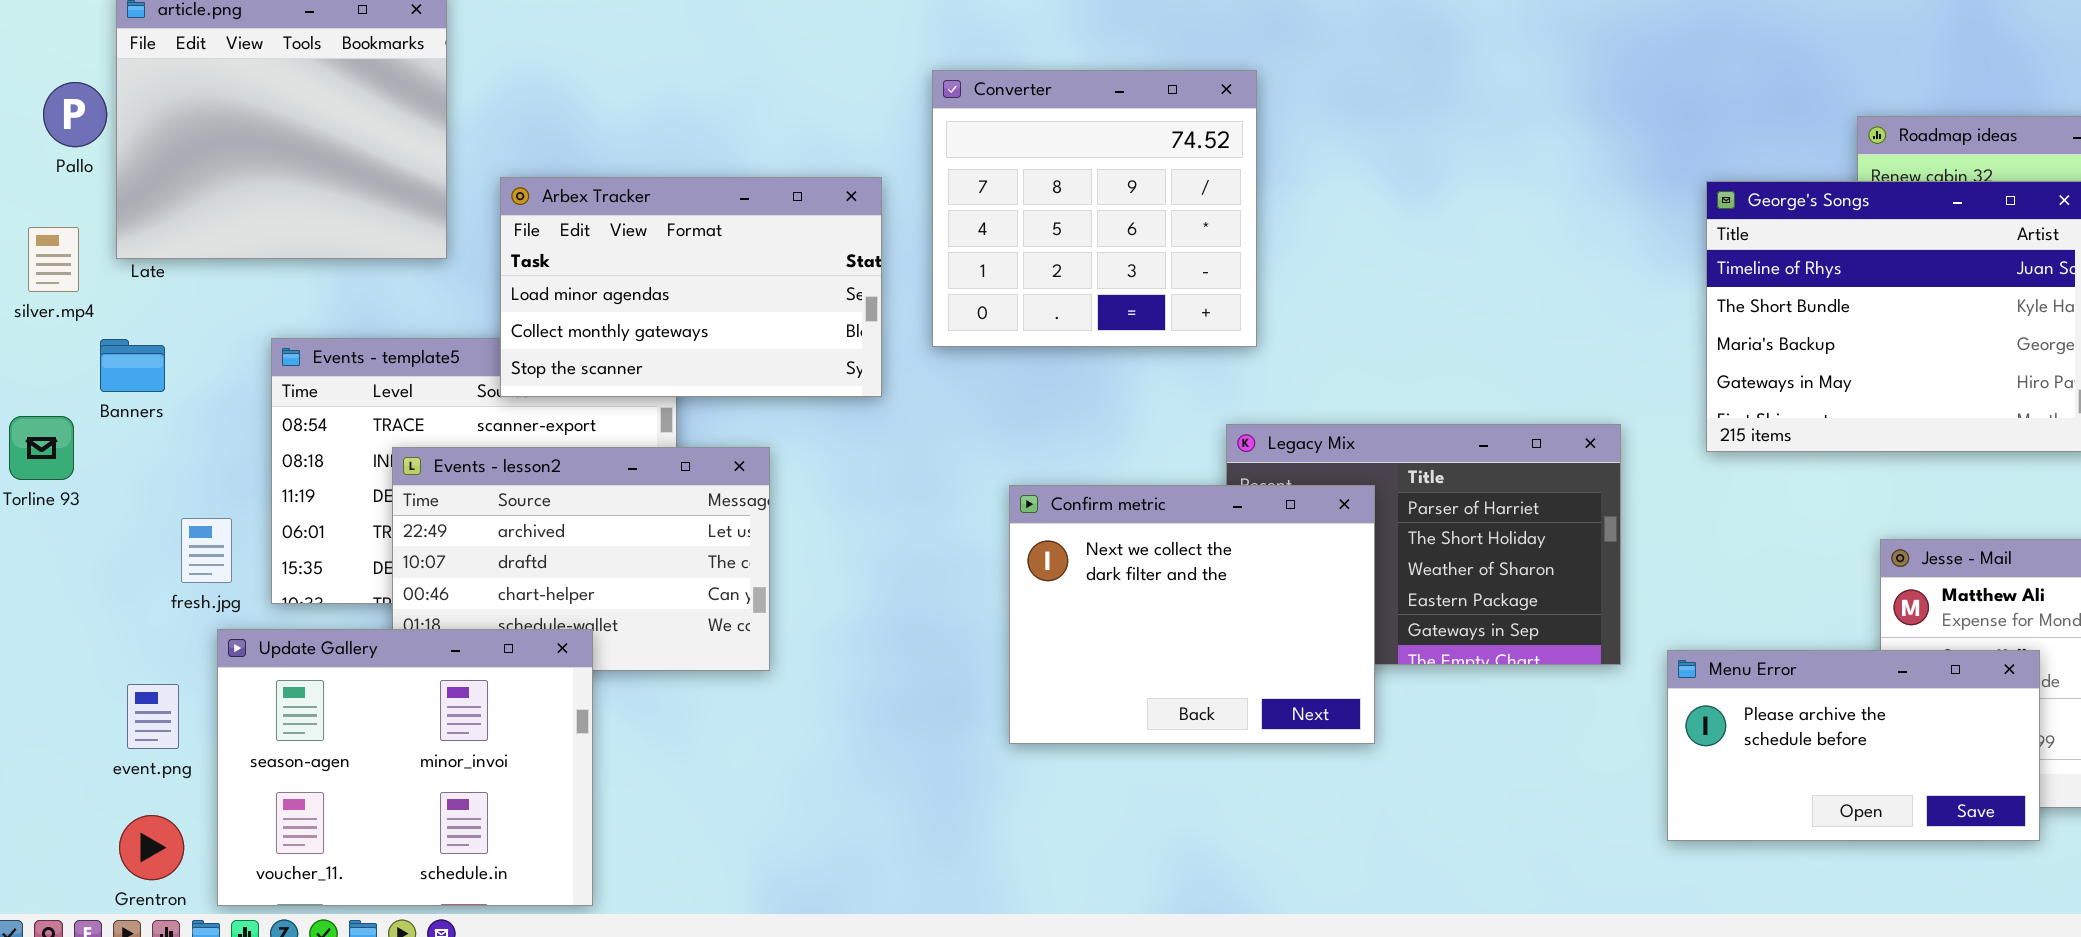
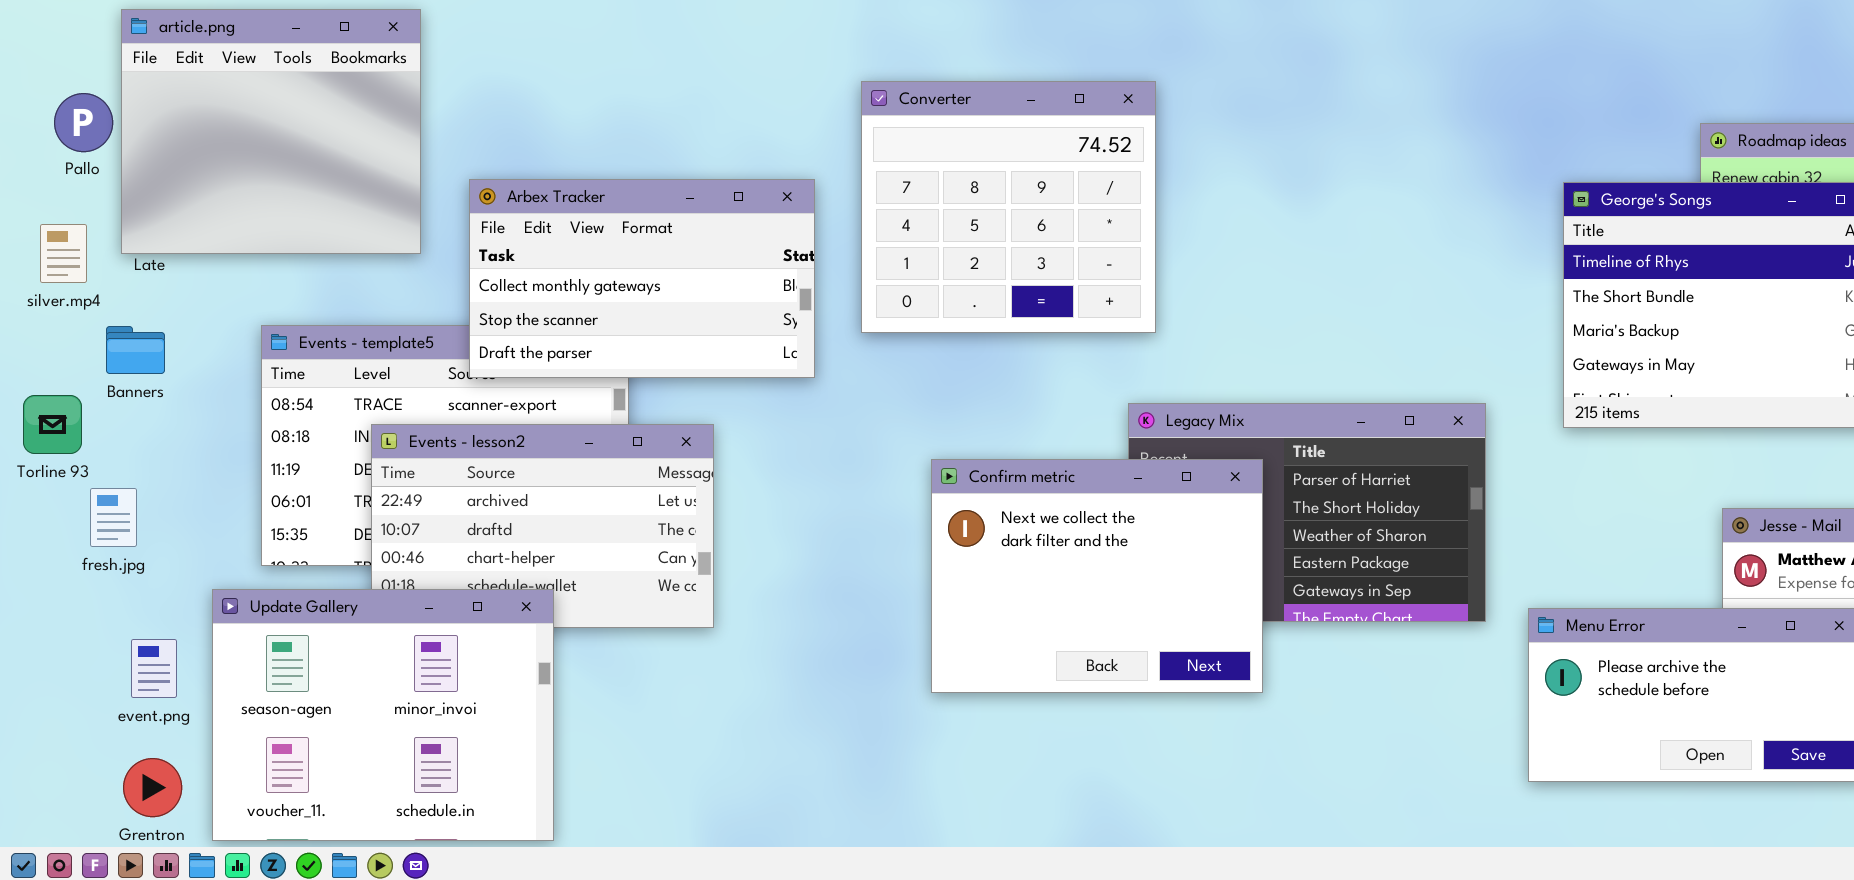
Arbex Tracker: [500,177,882,397] -> [469,179,815,378], scrolled down 1 row
fresh.jpg: [181,518,232,583] -> [90,488,137,547], moved

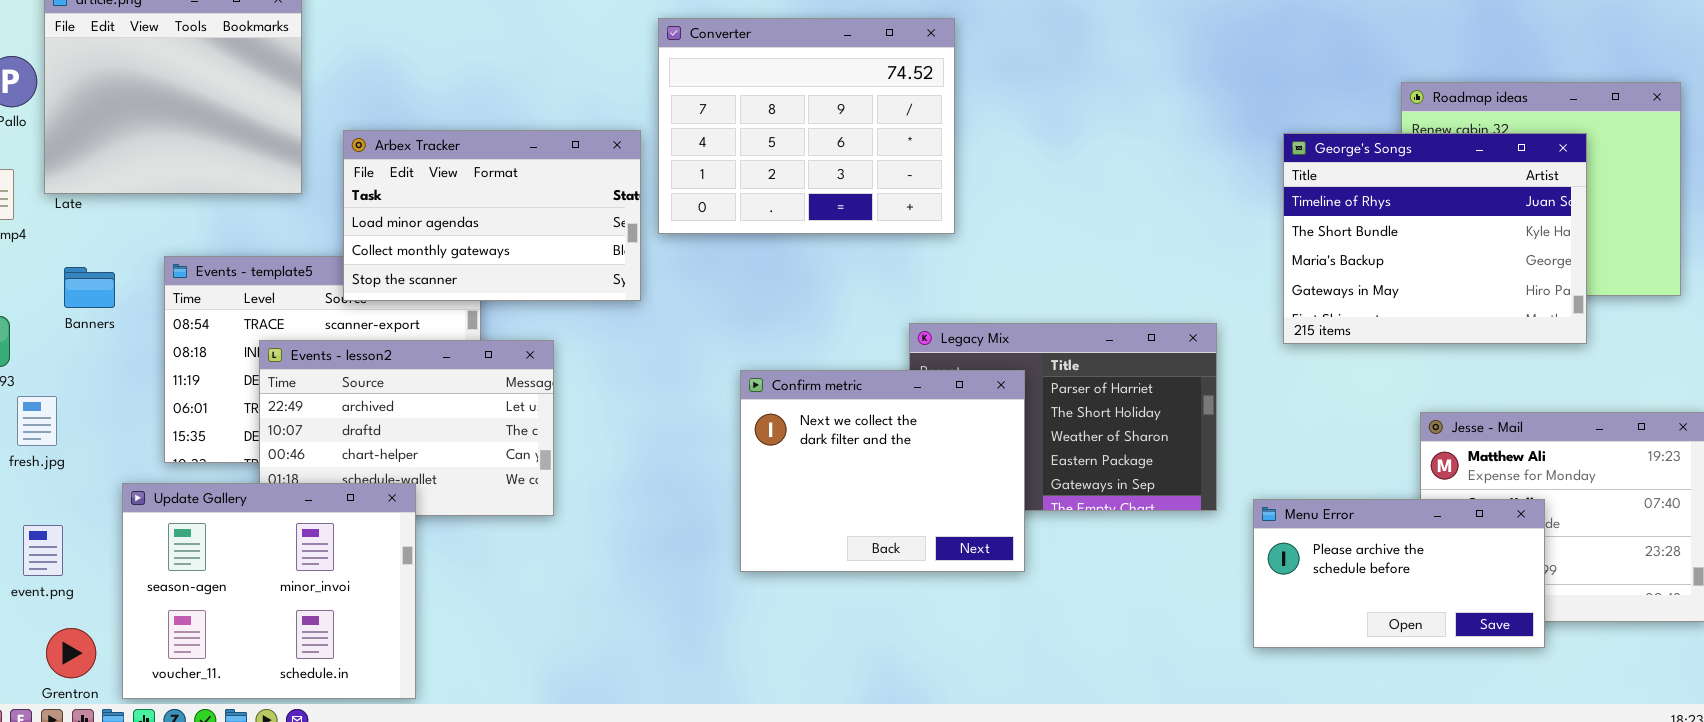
Converter: [861,81,1156,333] -> [658,18,955,234], moved, resized
Arbex Tracker: [469,179,815,378] -> [343,130,641,301], scrolled up 1 row
Banners: [106,326,165,374] -> [64,267,115,308], moved
event.png: [131,639,177,698] -> [23,525,63,576], moved

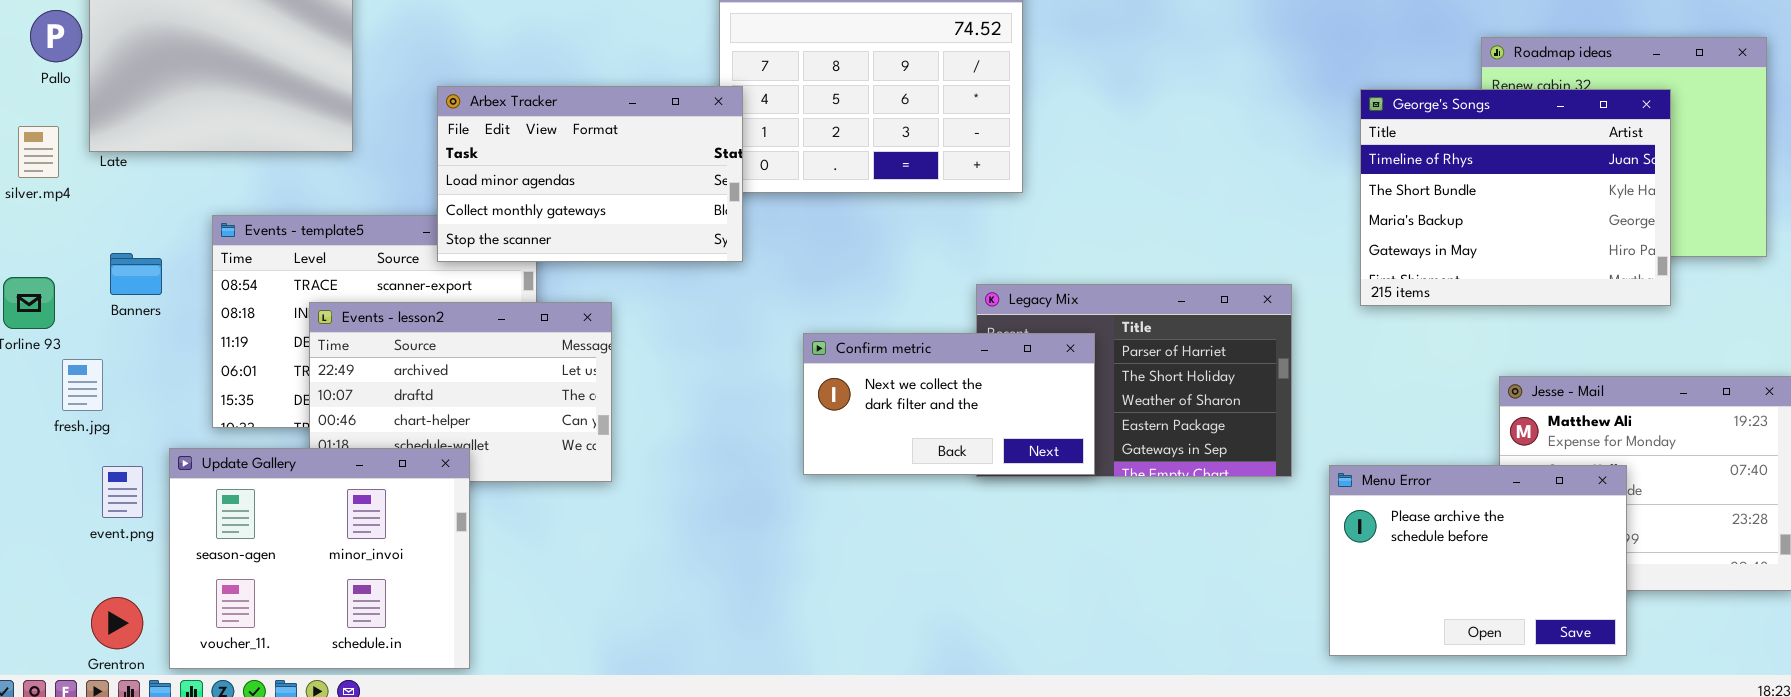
Arbex Tracker: [343,130,641,301] -> [437,86,743,262], moved
Banners: [64,267,115,308] -> [110,253,162,295], moved
Confirm metric: [740,370,1025,572] -> [803,333,1095,475], resized
Menu Error: [1253,499,1545,648] -> [1329,465,1627,656], resized
event.png: [23,525,63,576] -> [102,466,143,518], moved

